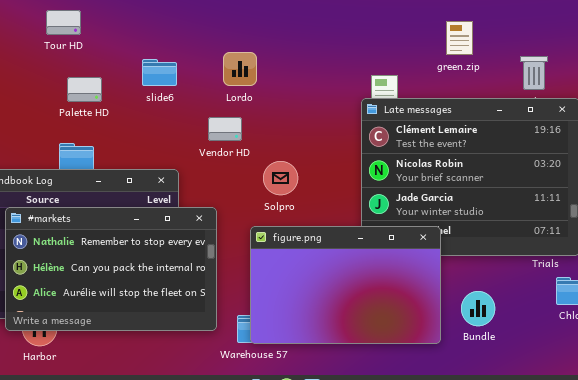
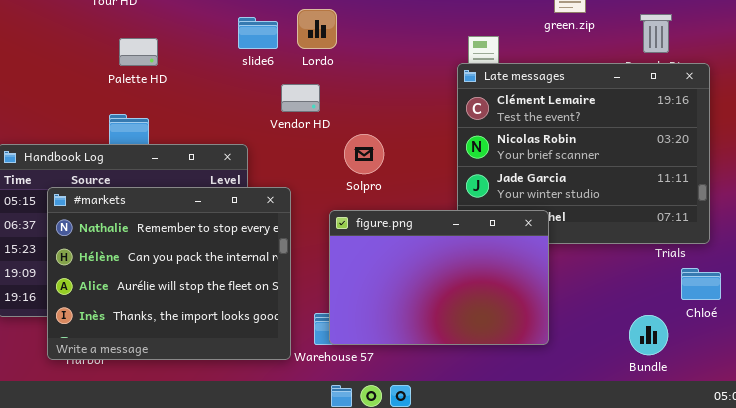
slide6: [142,59,177,86] -> [238,17,278,49], moved
#markets: [5,207,217,331] -> [47,187,291,360], resized
Bundle: [461,291,495,326] -> [629,315,668,355], moved

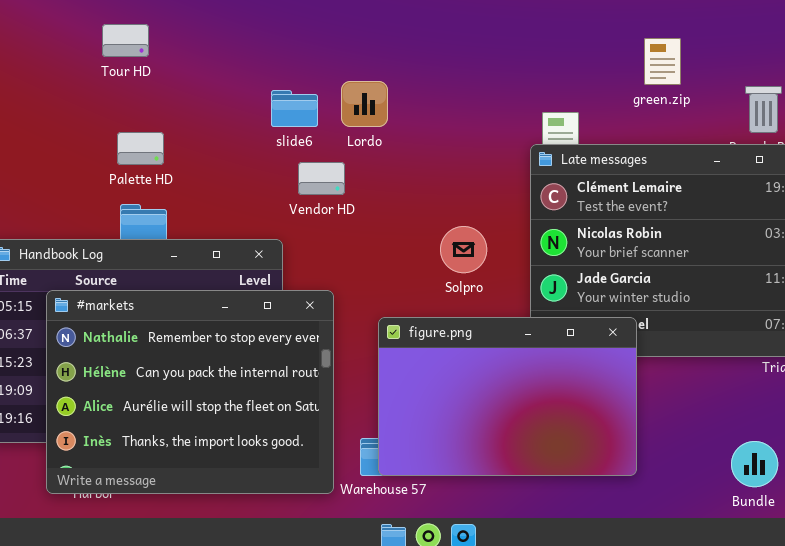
Palette HD: [119,38,158,66] -> [117,132,164,165], moved
Vendor HD: [281,84,320,112] -> [298,162,345,195], moved
Solpro: [344,134,384,174] -> [440,226,487,273], moved

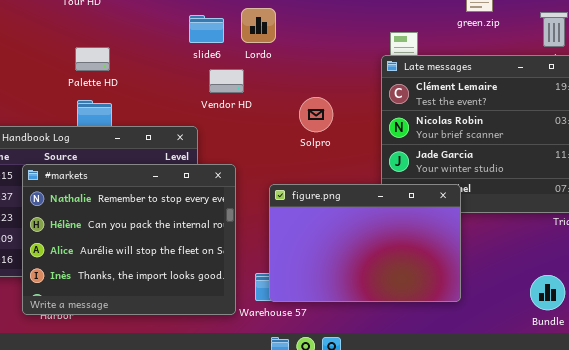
Solpro: [440,226,487,273] -> [299,97,333,132], moved

